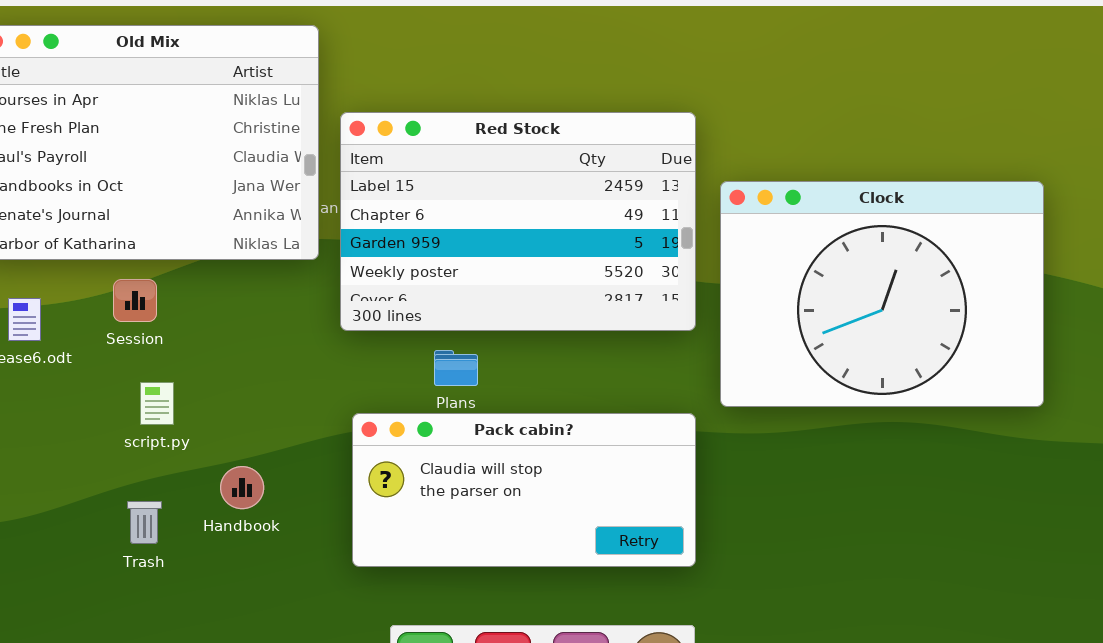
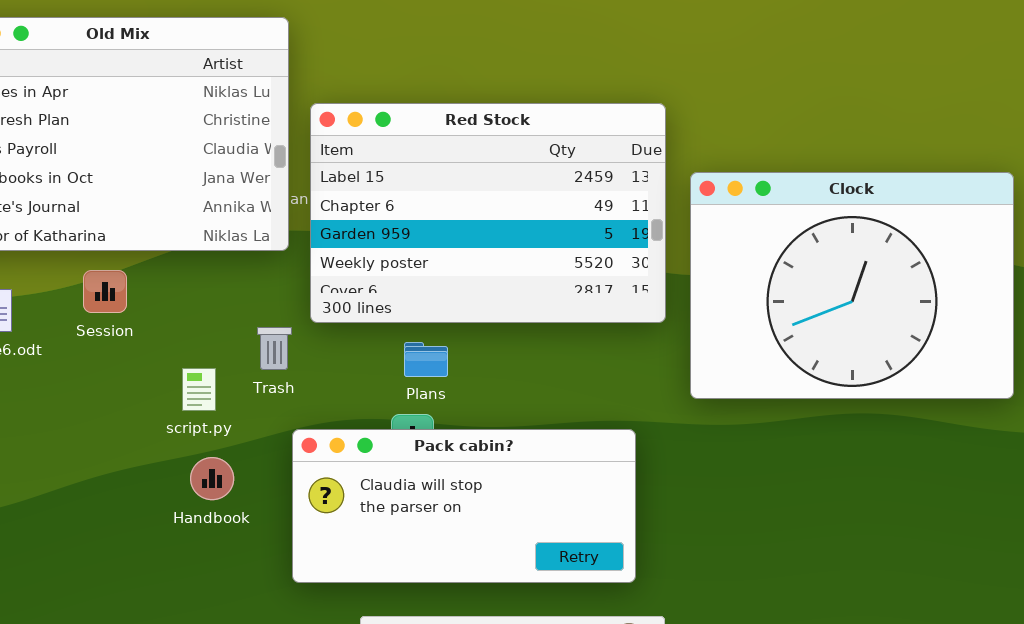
script.py: [140,382,174,425] -> [182,368,216,411], moved
Pack cabin?: [352,413,696,567] -> [292,429,636,583], moved
Trash: [127,501,162,544] -> [257,327,292,370], moved

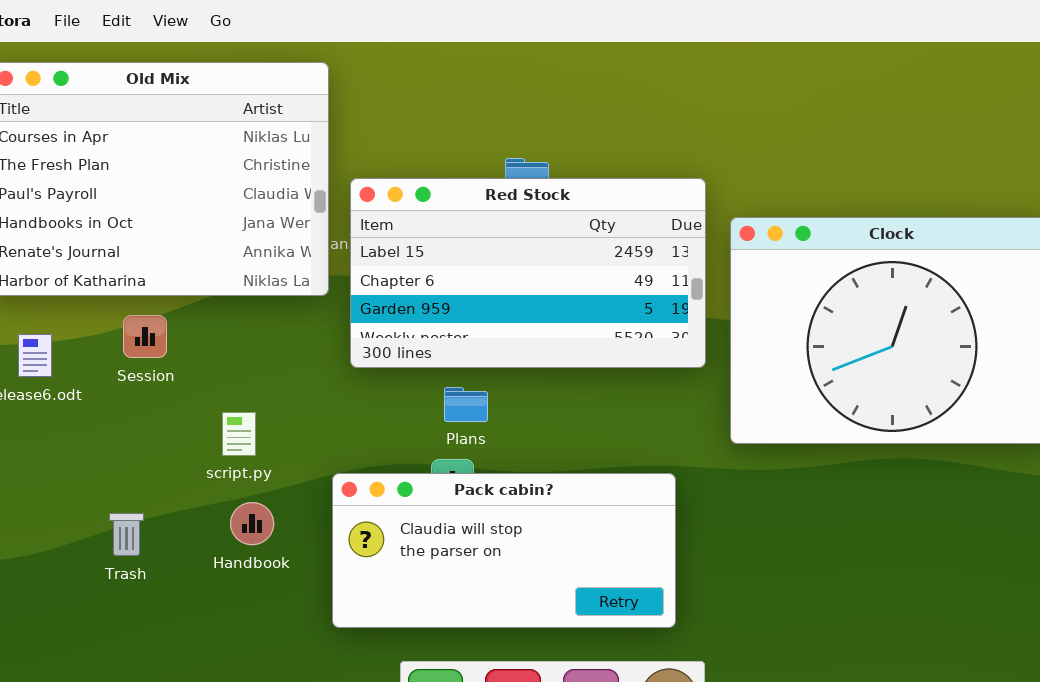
Red Stock: [310,103,666,323] -> [350,178,706,368], resized
Trash: [257,327,292,370] -> [109,513,144,556], moved

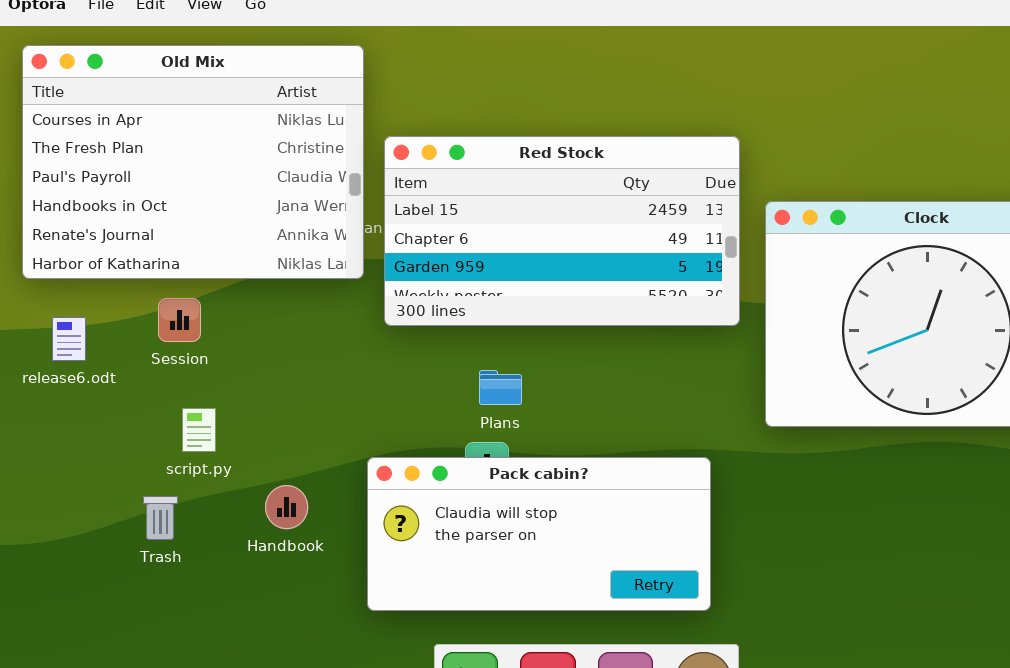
Red Stock: [350,178,706,368] -> [384,136,740,326], moved
script.py: [222,412,256,456] -> [182,408,216,452], moved

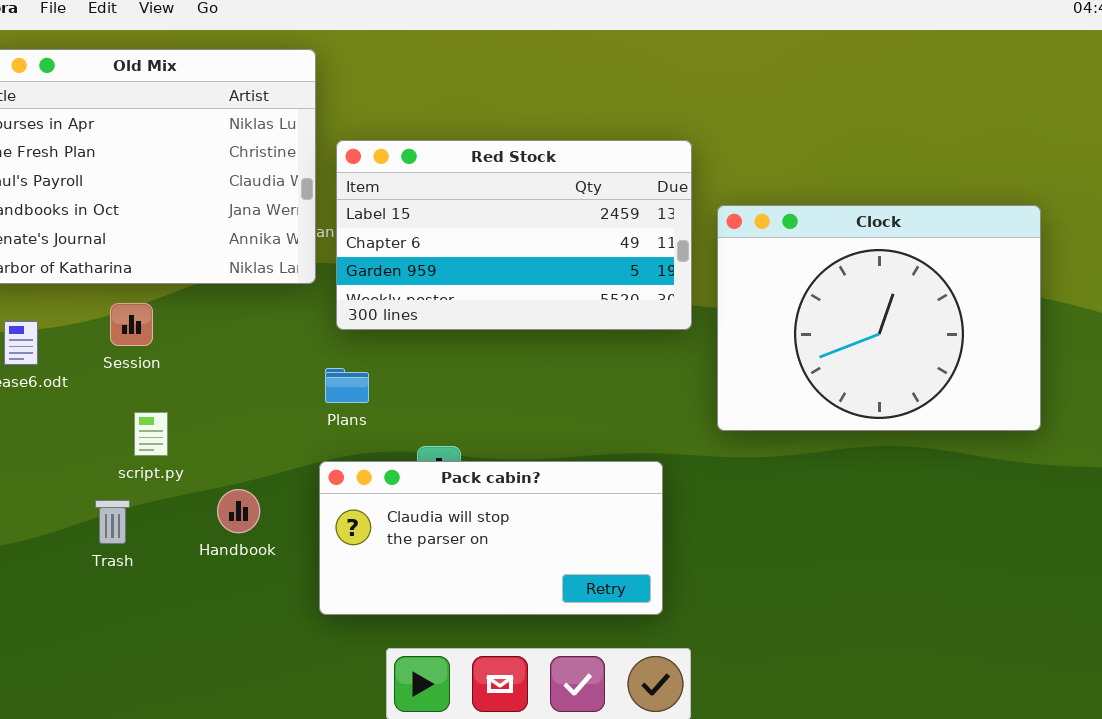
Plans: [479,370,522,405] -> [325,368,369,403], moved

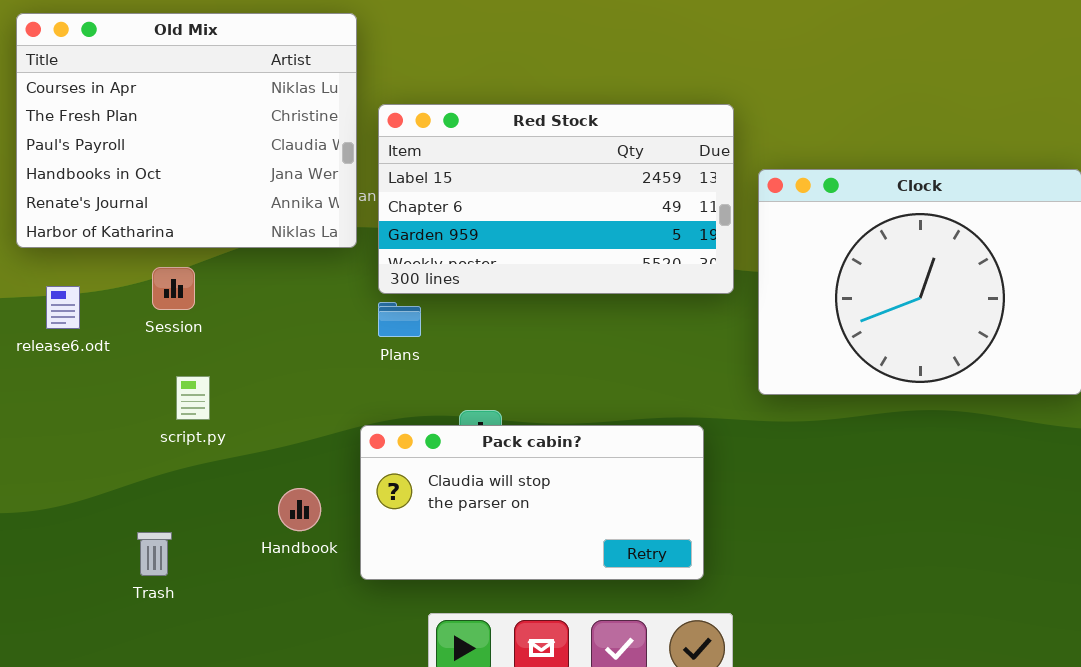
Plans: [325,368,369,403] -> [378,302,421,337], moved
Handbook: [217,489,260,533] -> [278,488,321,531], moved
Trash: [95,500,130,544] -> [137,532,172,576], moved

